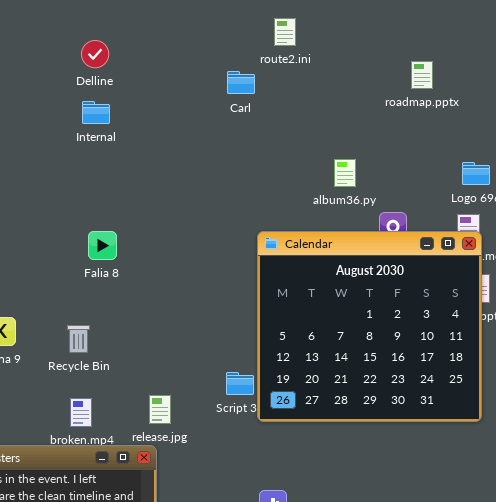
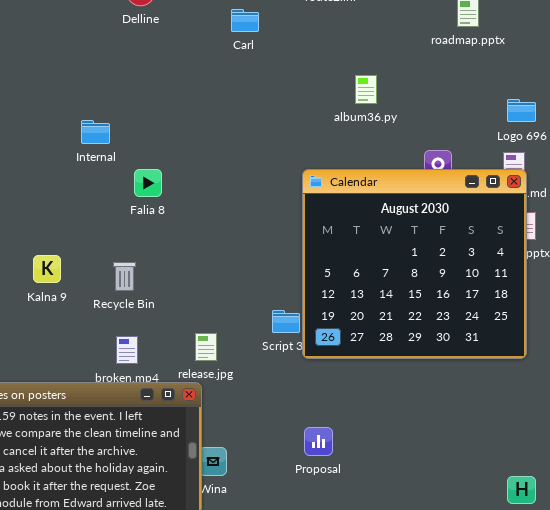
Carl: [227,71,255,94] -> [231,9,259,32], moved
Internal: [82,101,110,124] -> [81,120,110,144], moved
album36.py: [334,159,356,187] -> [355,75,377,104], moved

